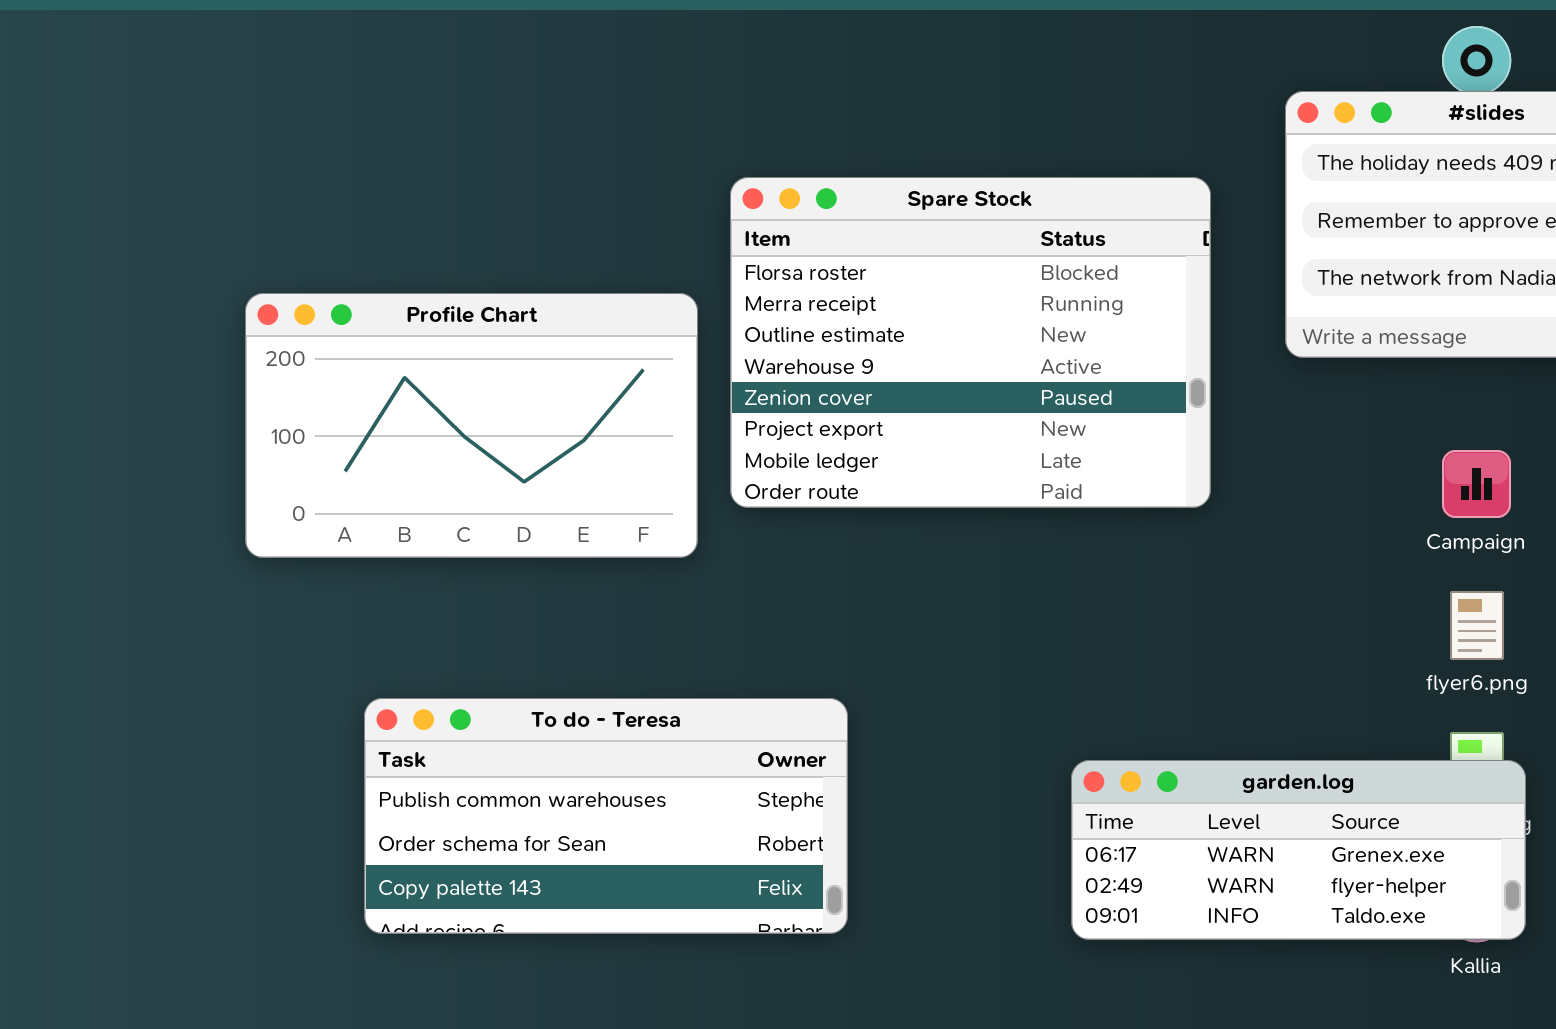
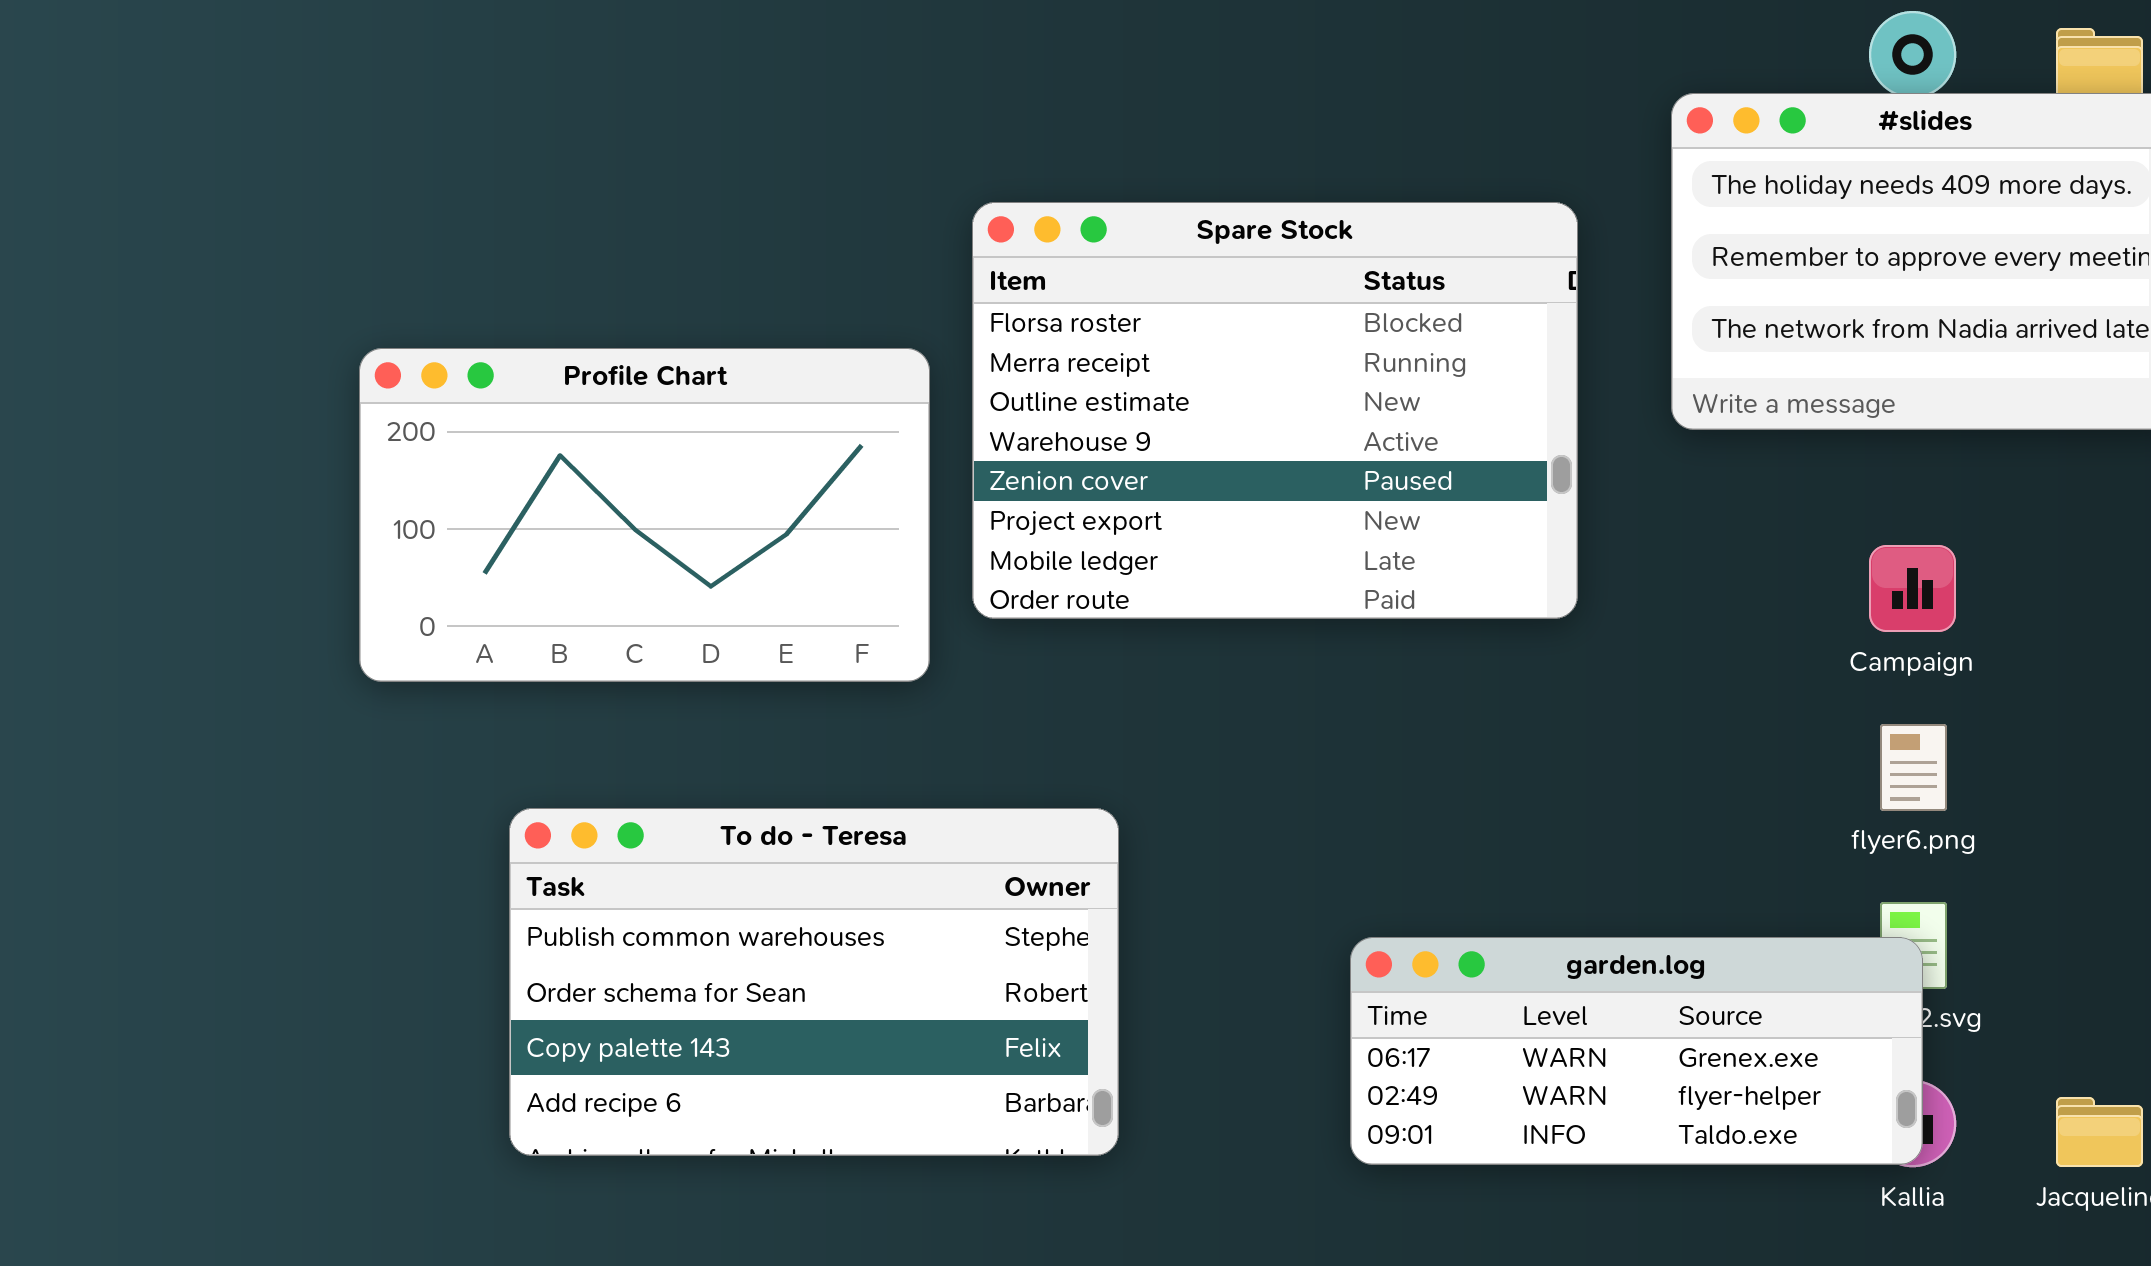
To do - Teresa: [364,698,848,934] -> [509,808,1119,1156], resized
garden.log: [1071,760,1526,940] -> [1350,937,1923,1165], moved

